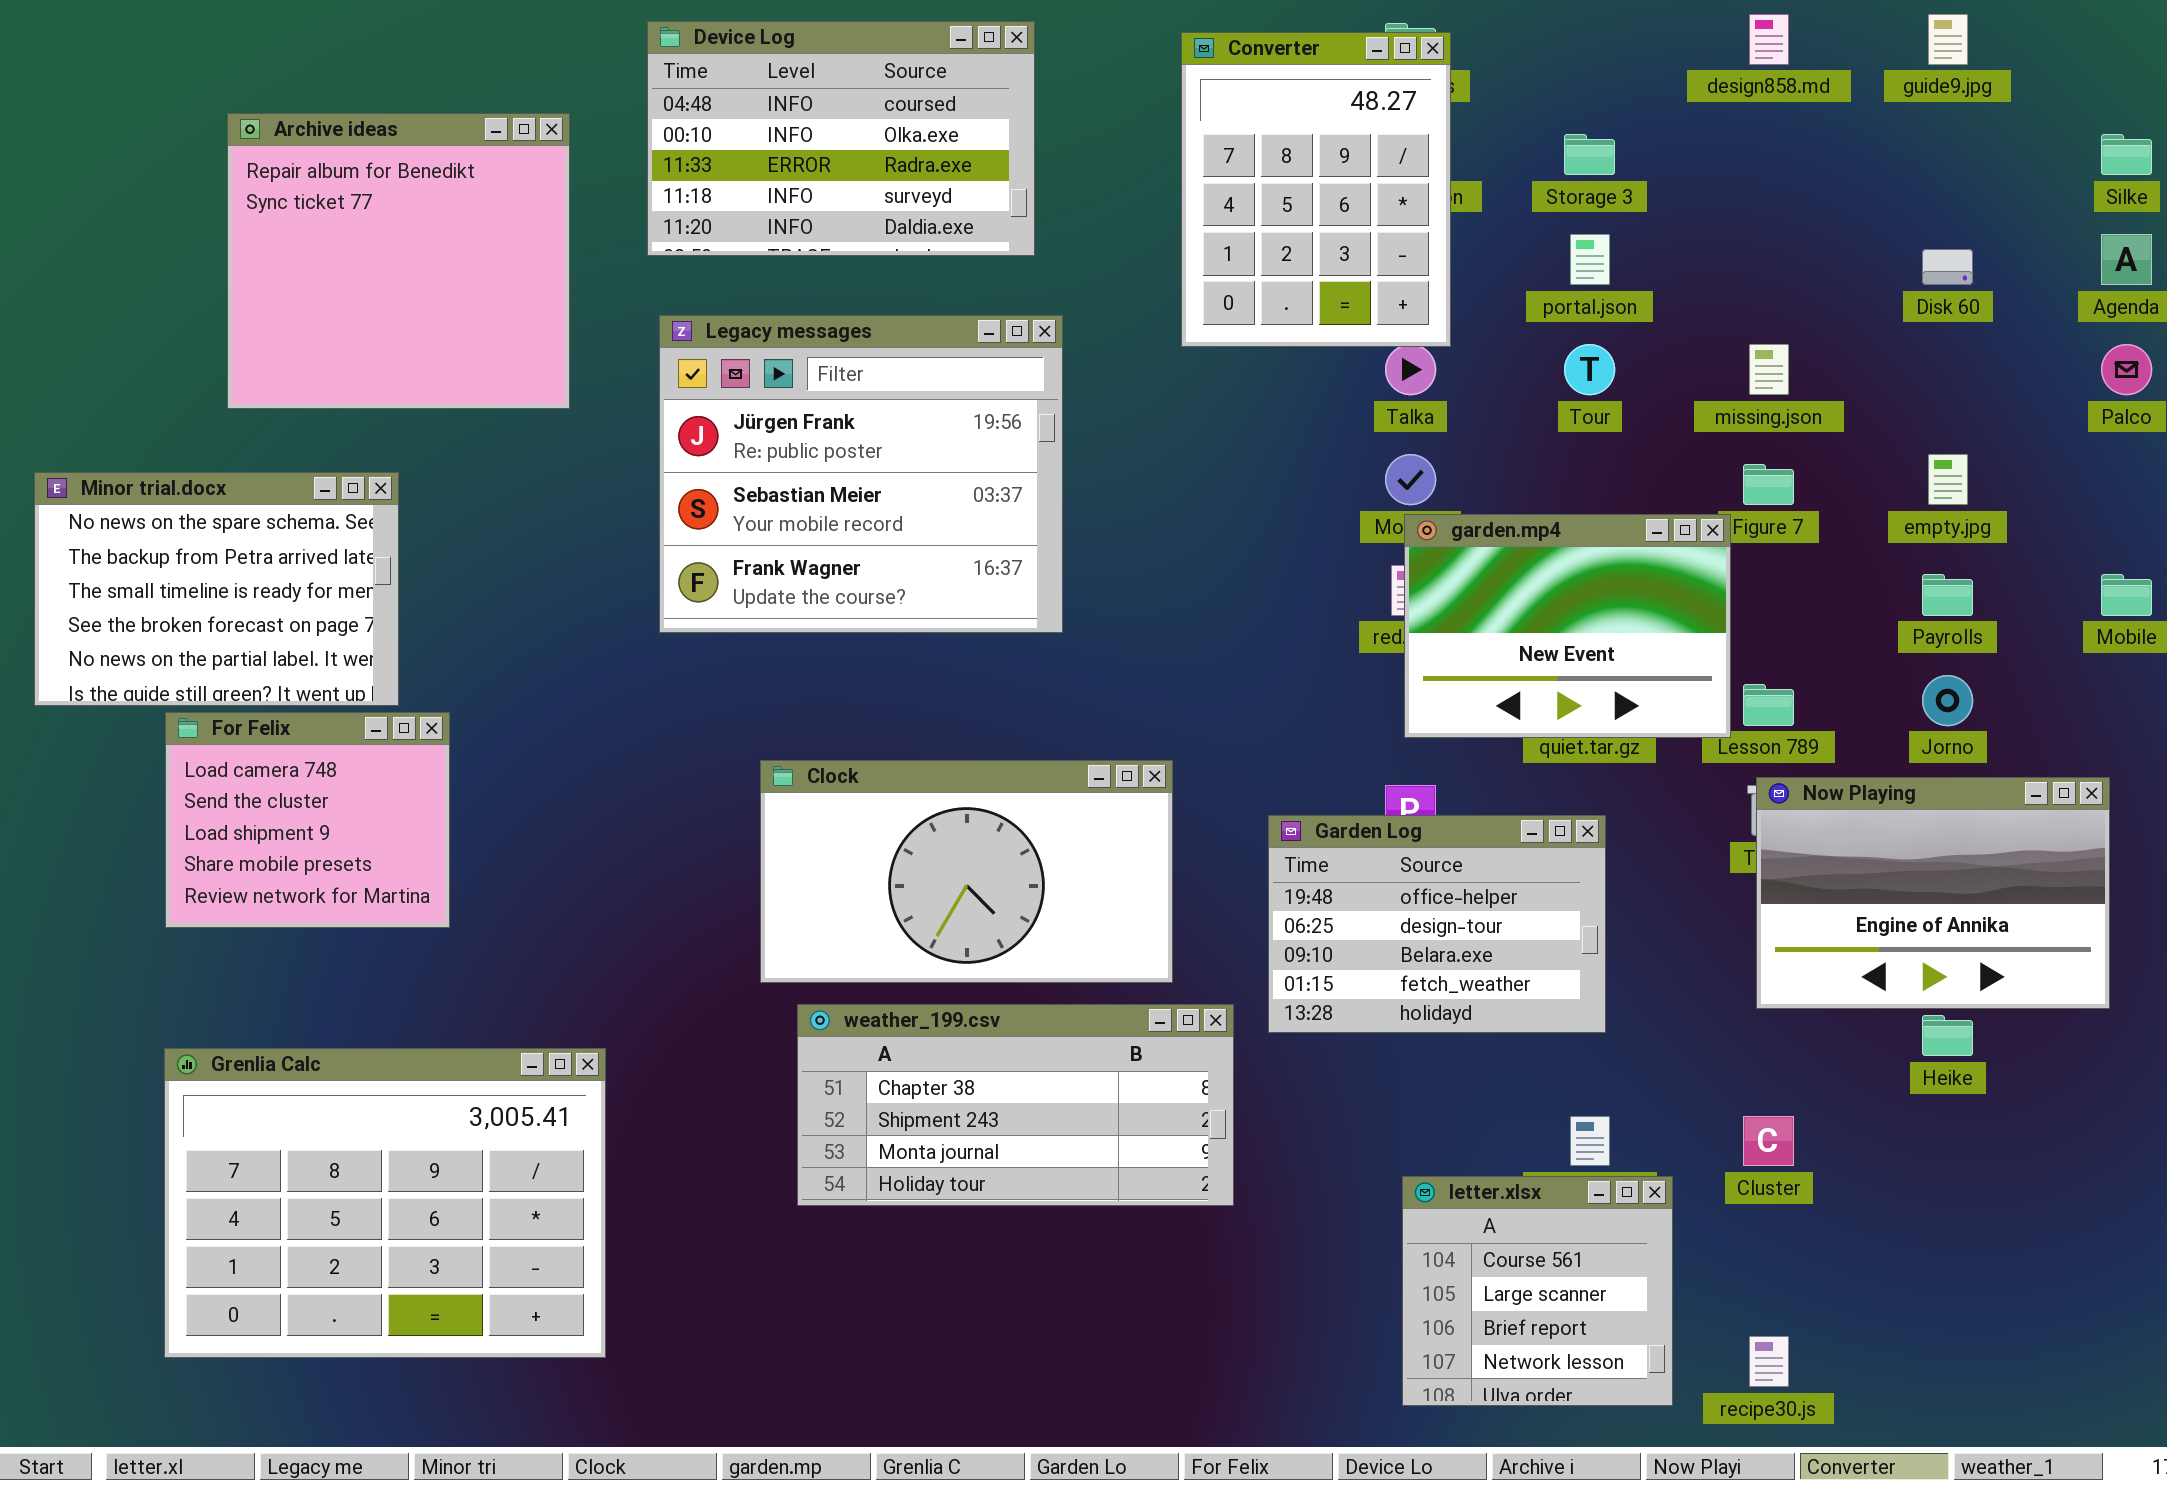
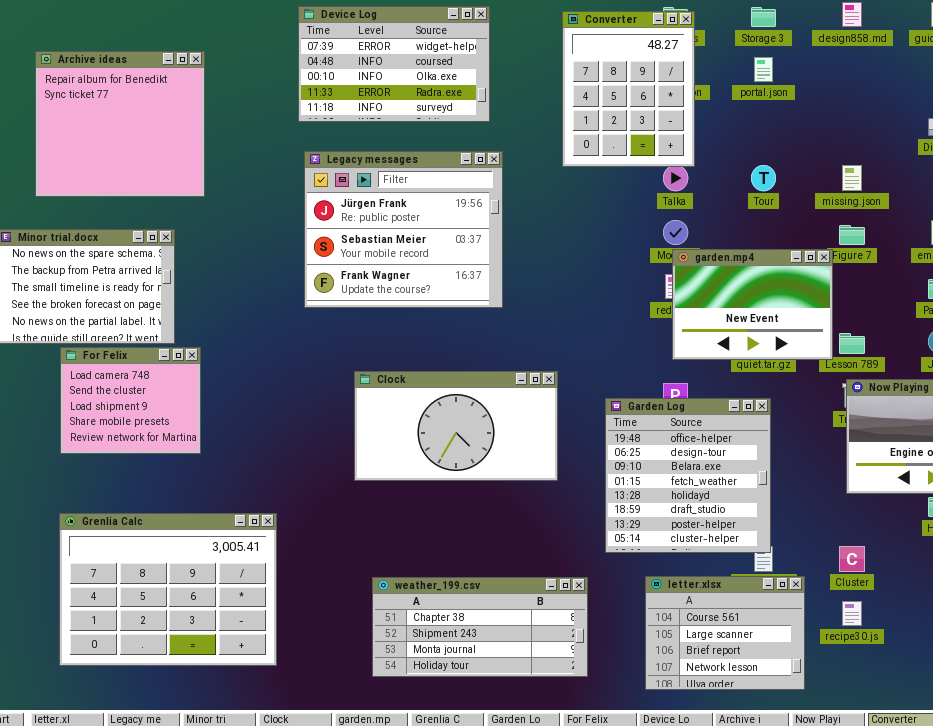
Device Log: [647,21,1035,256] -> [298,6,490,122], scrolled up 1 row
Archive ideas: [227,113,570,409] -> [35,51,205,197], moved
Storage 3: [1564,134,1615,175] -> [751,7,776,27], moved
portal.json: [1570,234,1610,285] -> [754,57,773,82], moved
Garden Log: [1268,815,1606,1033] -> [605,398,771,553], resized
weather_199.csv: [797,1004,1234,1206] -> [372,577,588,677], moved
letter.xlsx: [1402,1176,1673,1406] -> [645,576,805,690], resized
recipe30.js: [1749,1336,1789,1387] -> [842,601,862,626], moved

